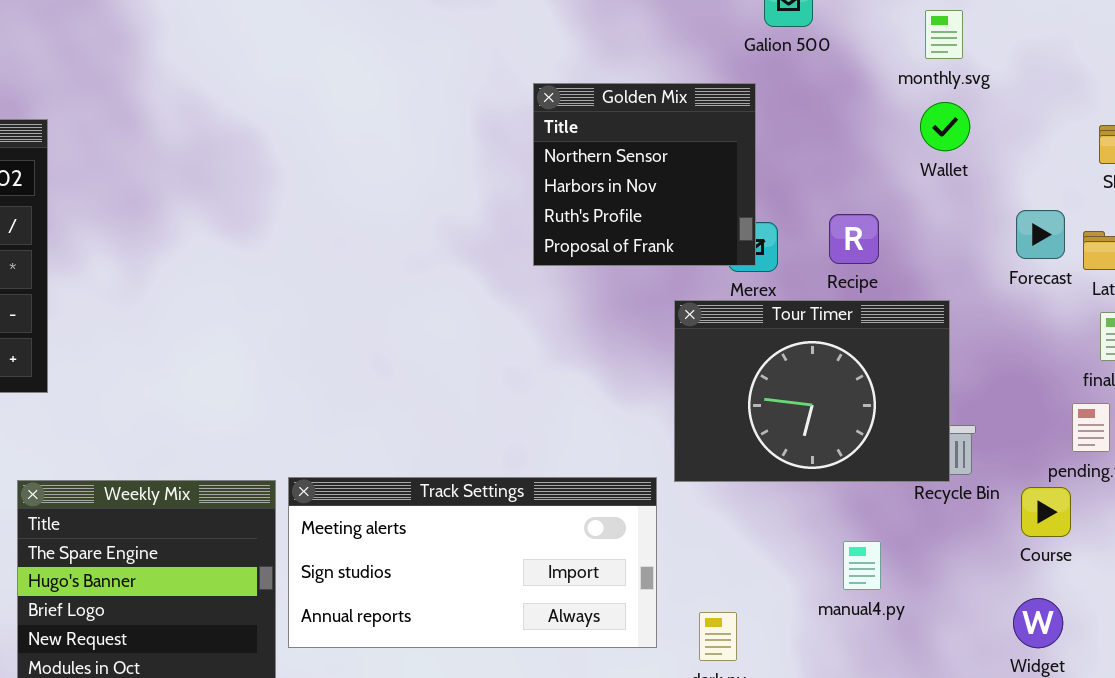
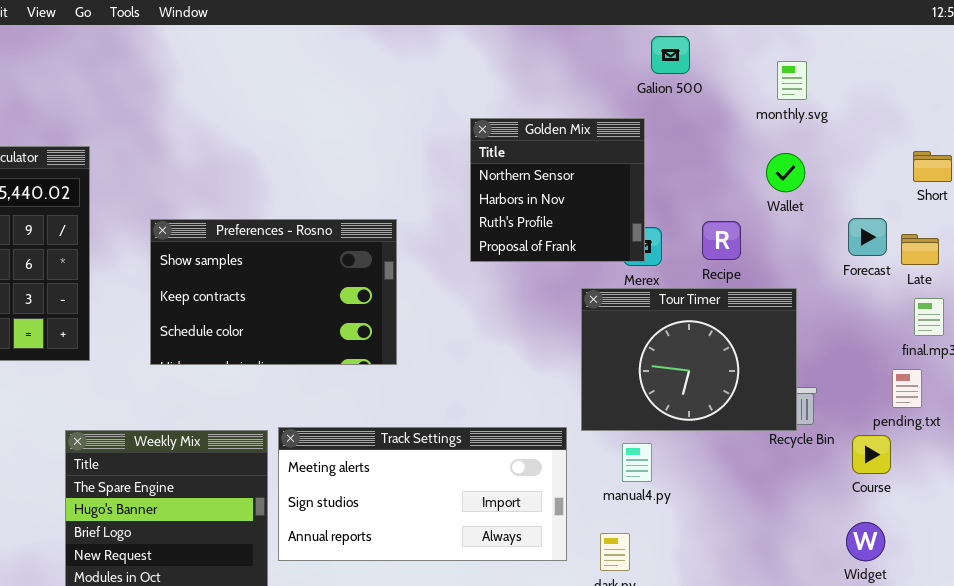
Wallet: [920,102,970,151] -> [766,153,805,192], moved
Preferences - Rosno: none -> [150,219,397,365], opened
manual4.py: [843,541,881,590] -> [622,443,652,482], moved

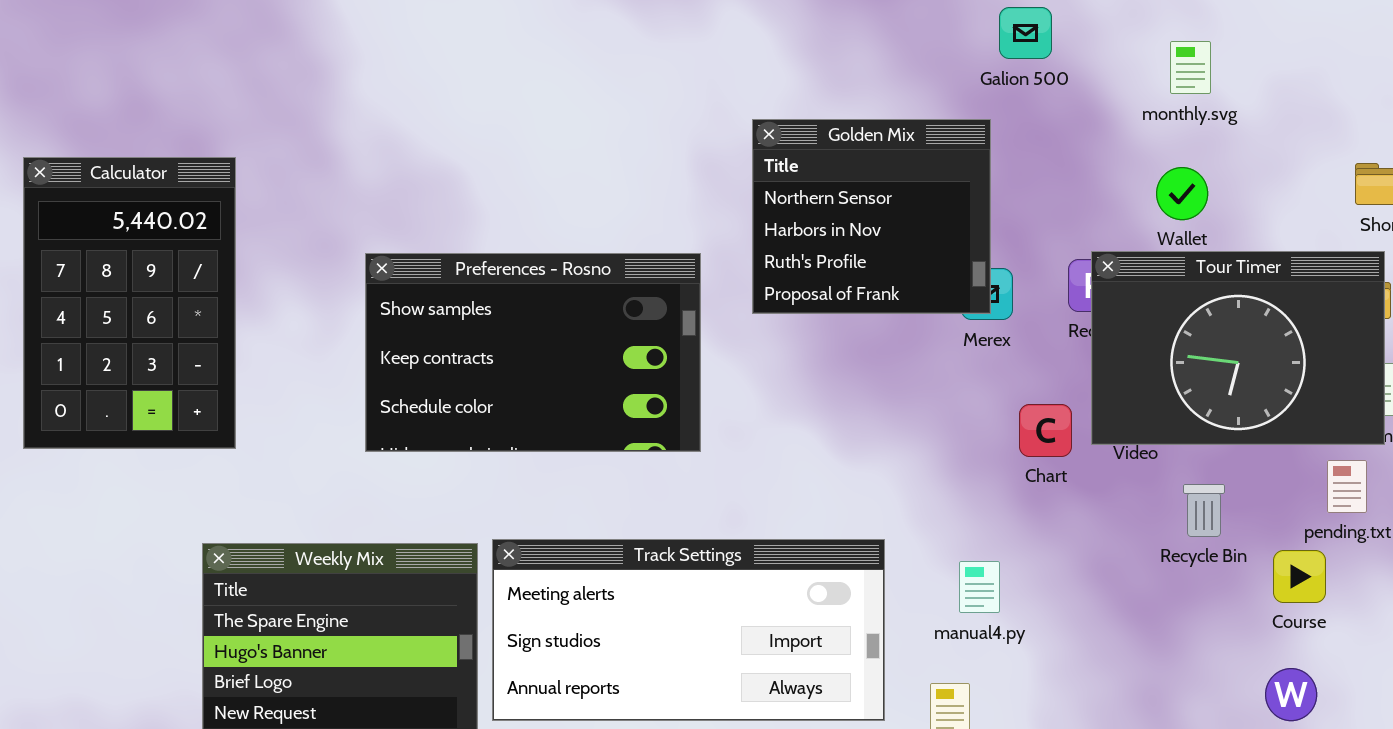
Preferences - Rosno: [150,219,397,365] -> [365,253,701,452], moved
Tour Timer: [581,288,797,431] -> [1091,251,1385,445], moved

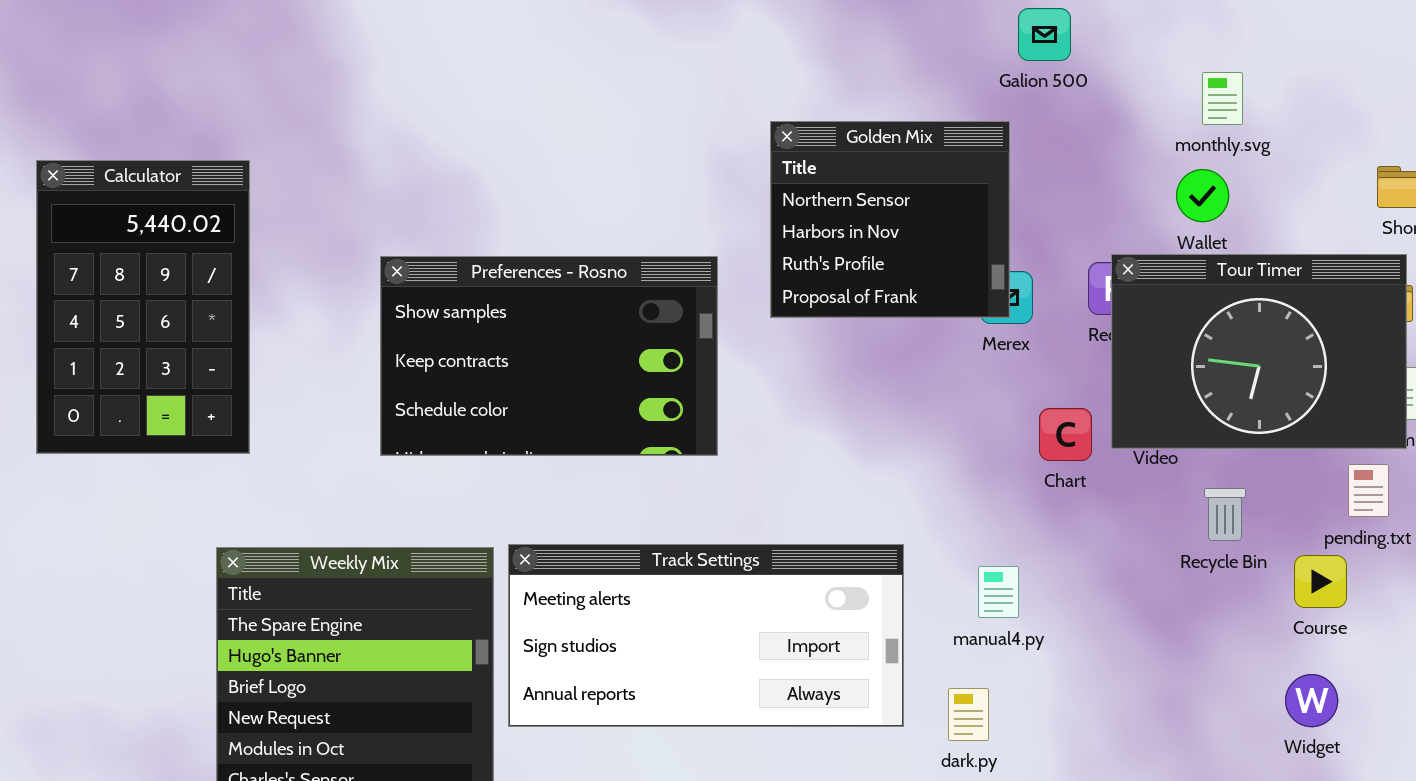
monthly.svg: [1170,41,1211,94] -> [1202,72,1243,125], moved

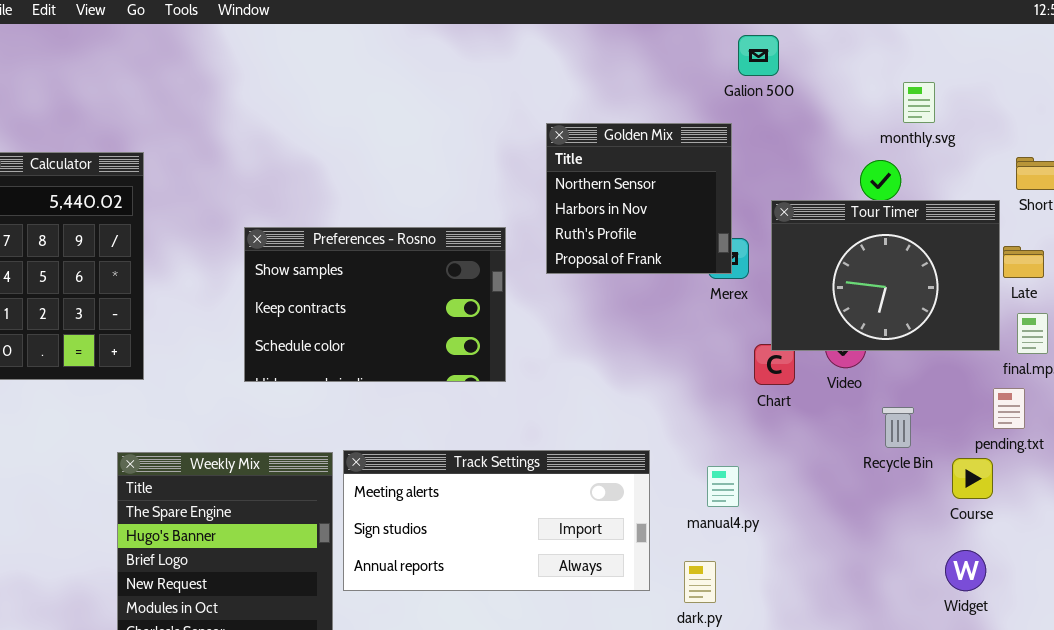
monthly.svg: [1202,72,1243,125] -> [903,82,935,123], moved
Tour Timer: [1111,254,1407,449] -> [771,200,1000,351], moved

